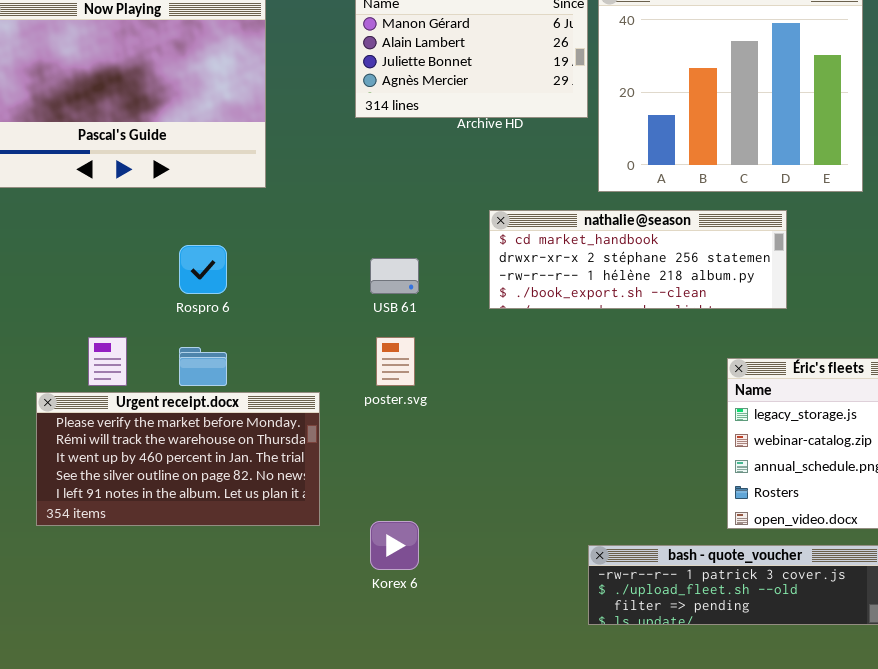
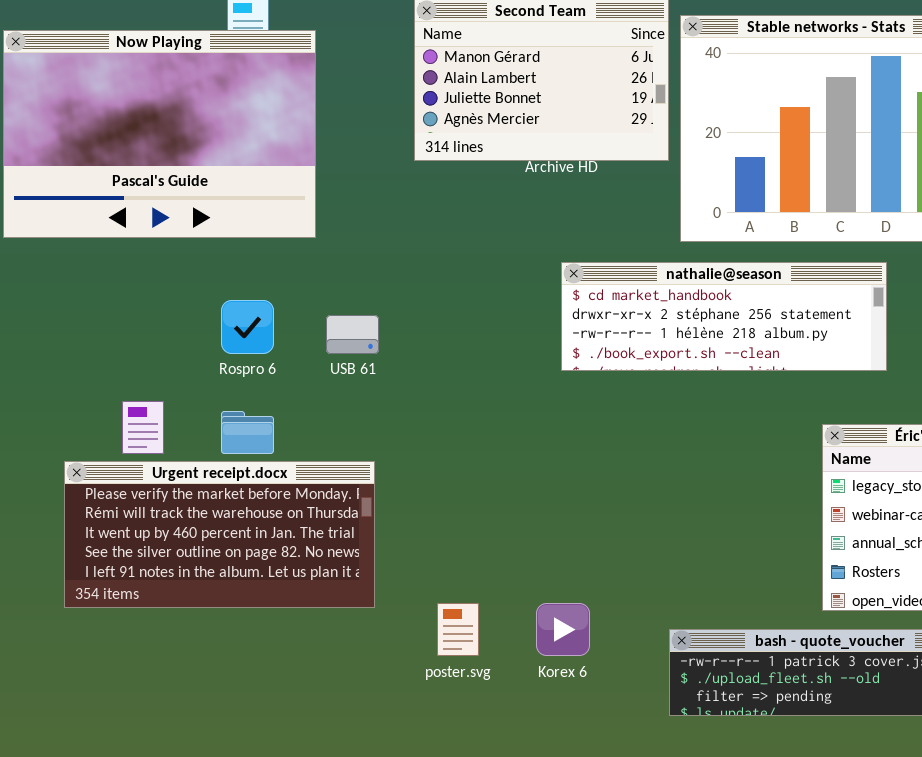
USB 61: [370,258,419,294] -> [326,315,379,354], moved
poster.svg: [376,337,415,386] -> [437,603,479,656], moved
Korex 6: [370,521,419,570] -> [536,603,590,656], moved

